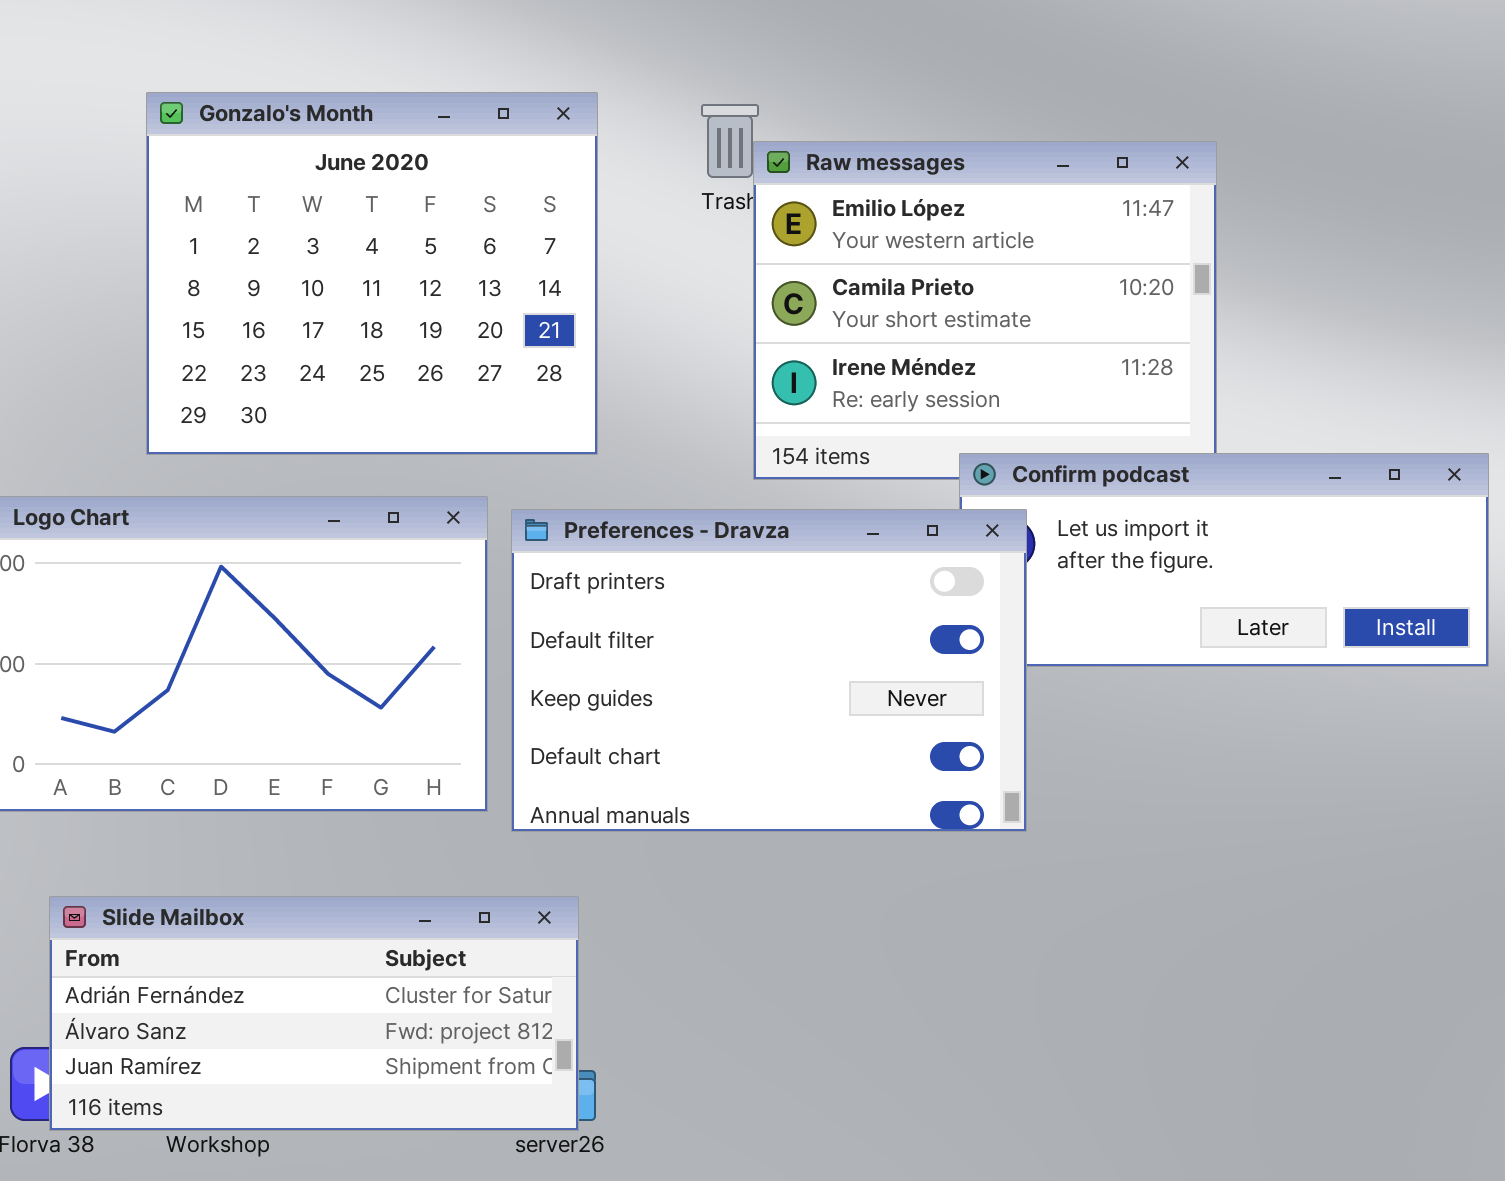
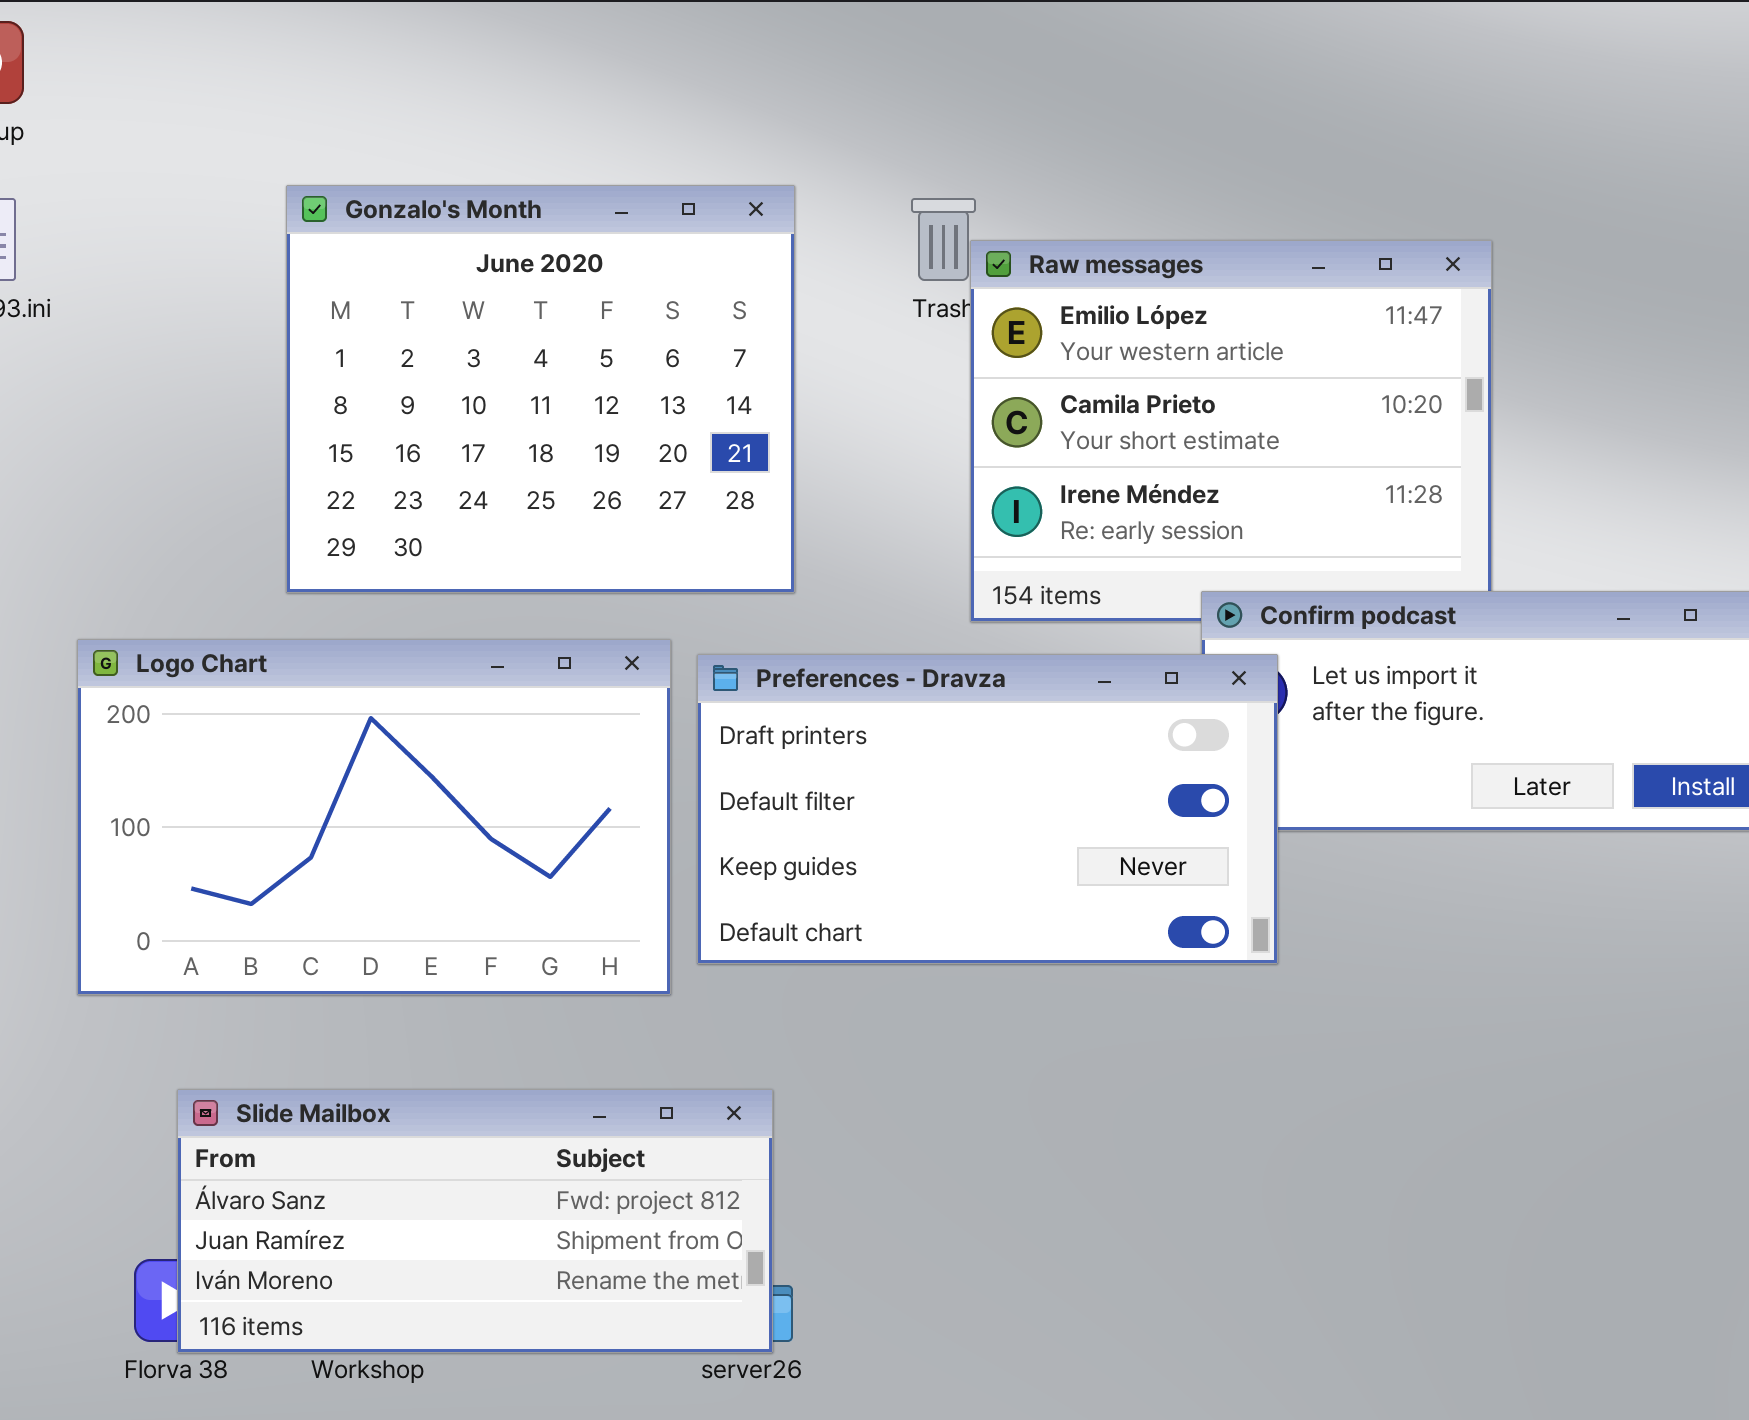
Preferences - Dravza: [511,509,1027,832] -> [697,654,1278,964], resized
Slide Mailbox: [49,896,579,1131] -> [177,1089,773,1353], scrolled down 1 row

